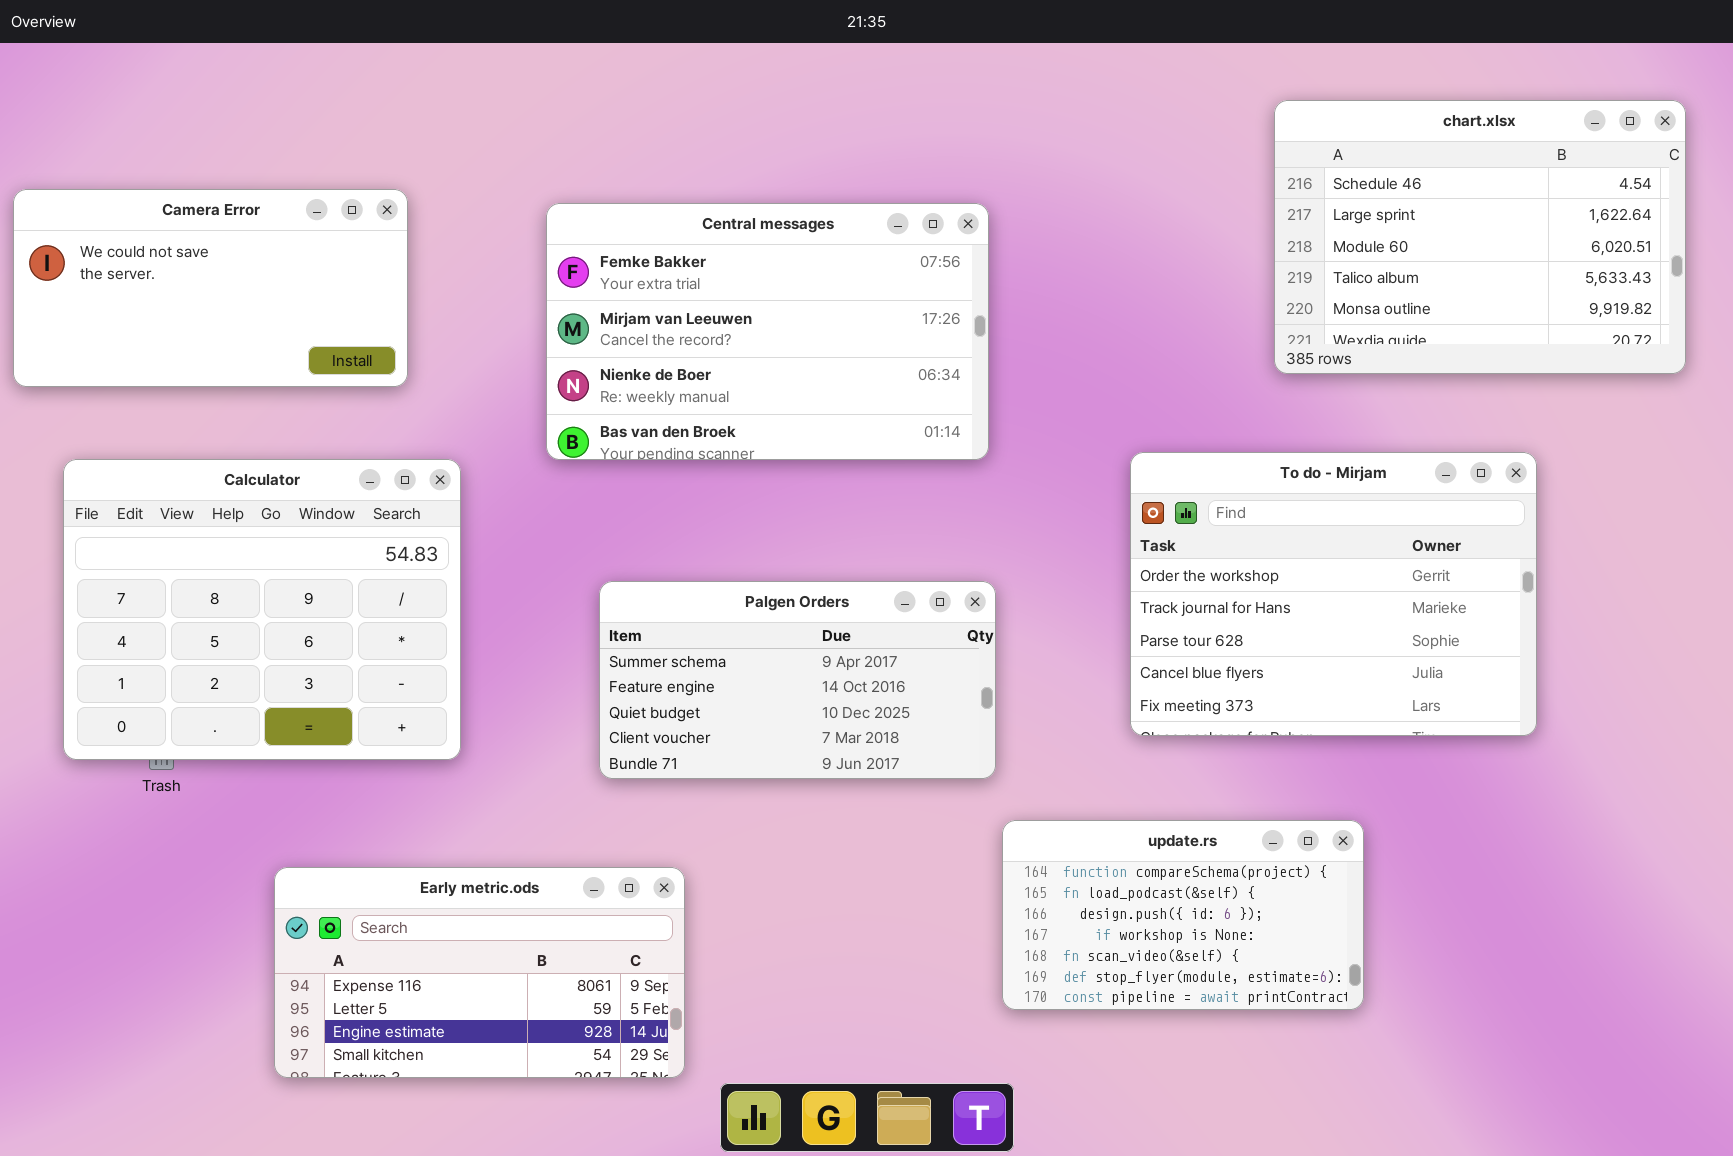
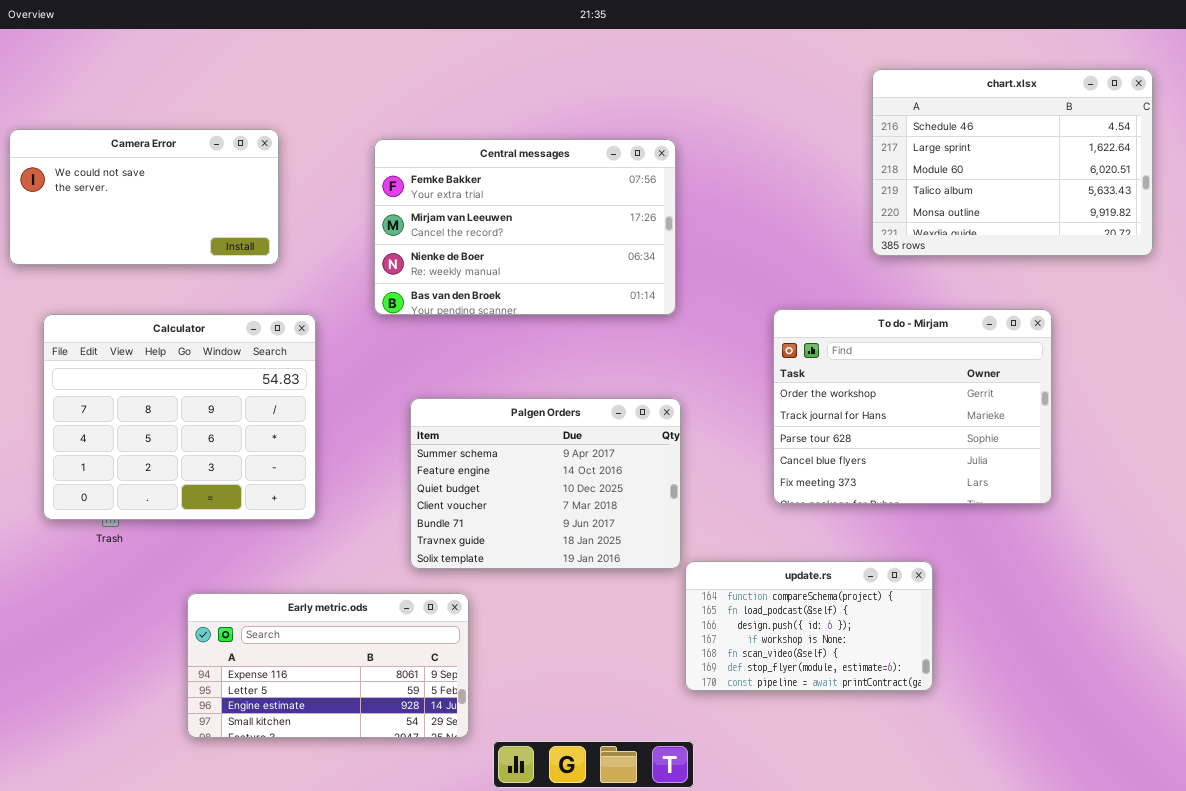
Palgen Orders: [599,581,996,779] -> [410,398,681,569], resized

